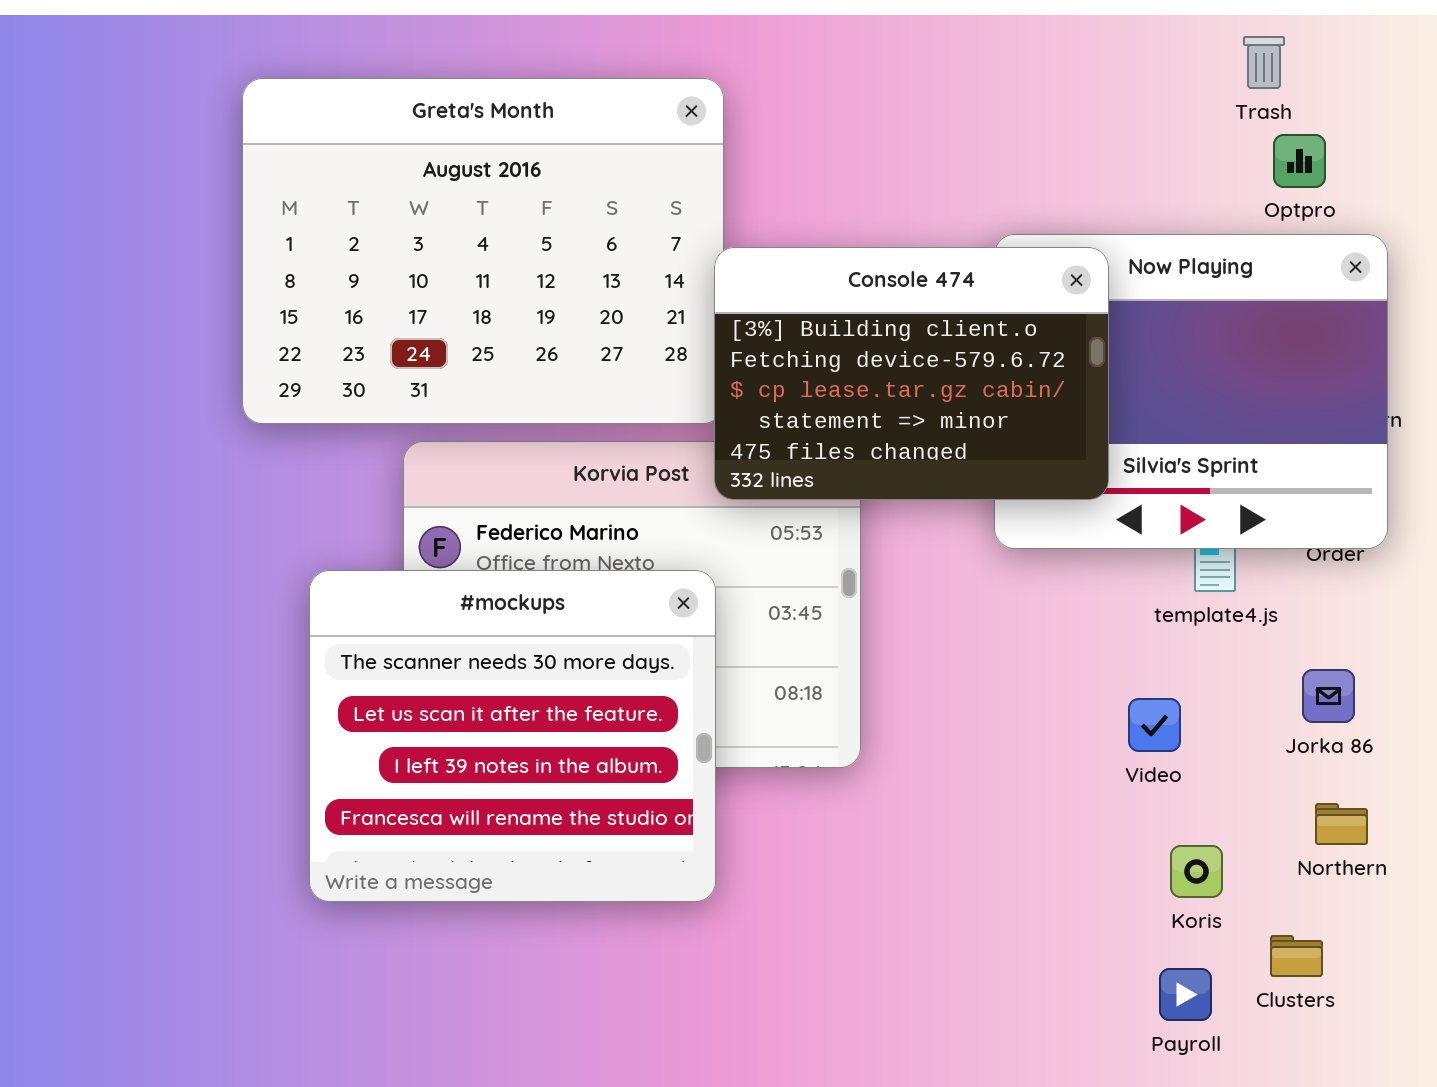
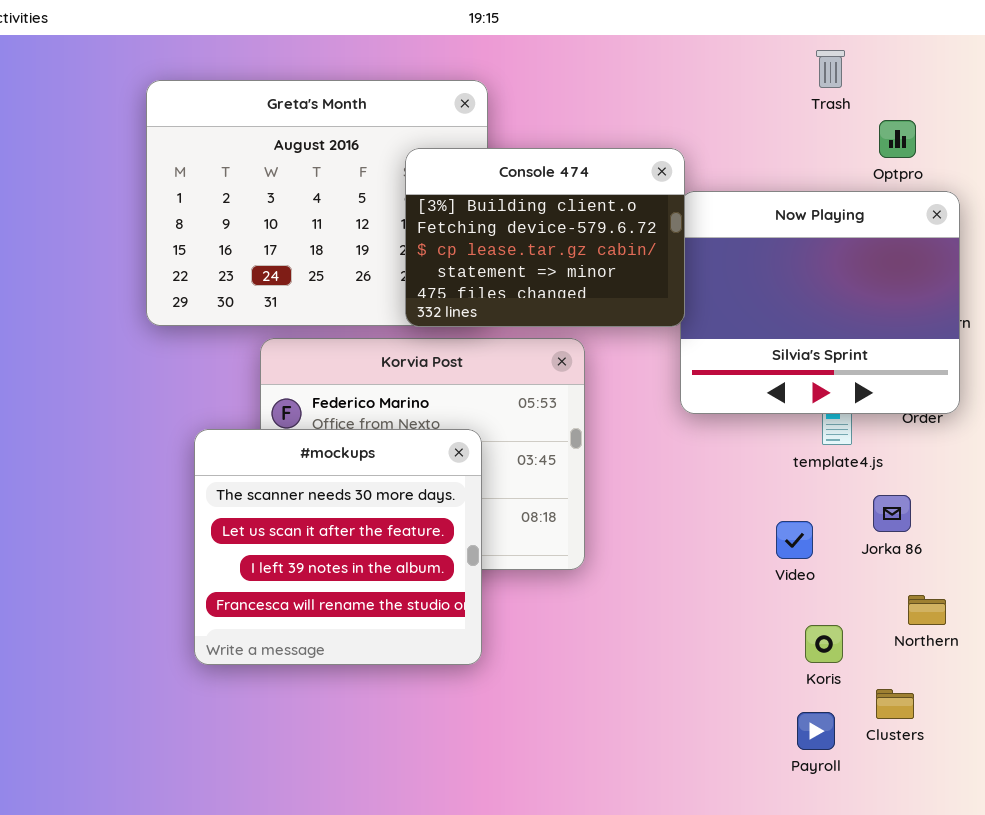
Trash: [1243,36,1285,89] -> [816,50,845,88], moved
Console 474: [714,247,1109,500] -> [405,148,685,327], moved
Jorka 86: [1302,669,1355,723] -> [873,495,911,532], moved

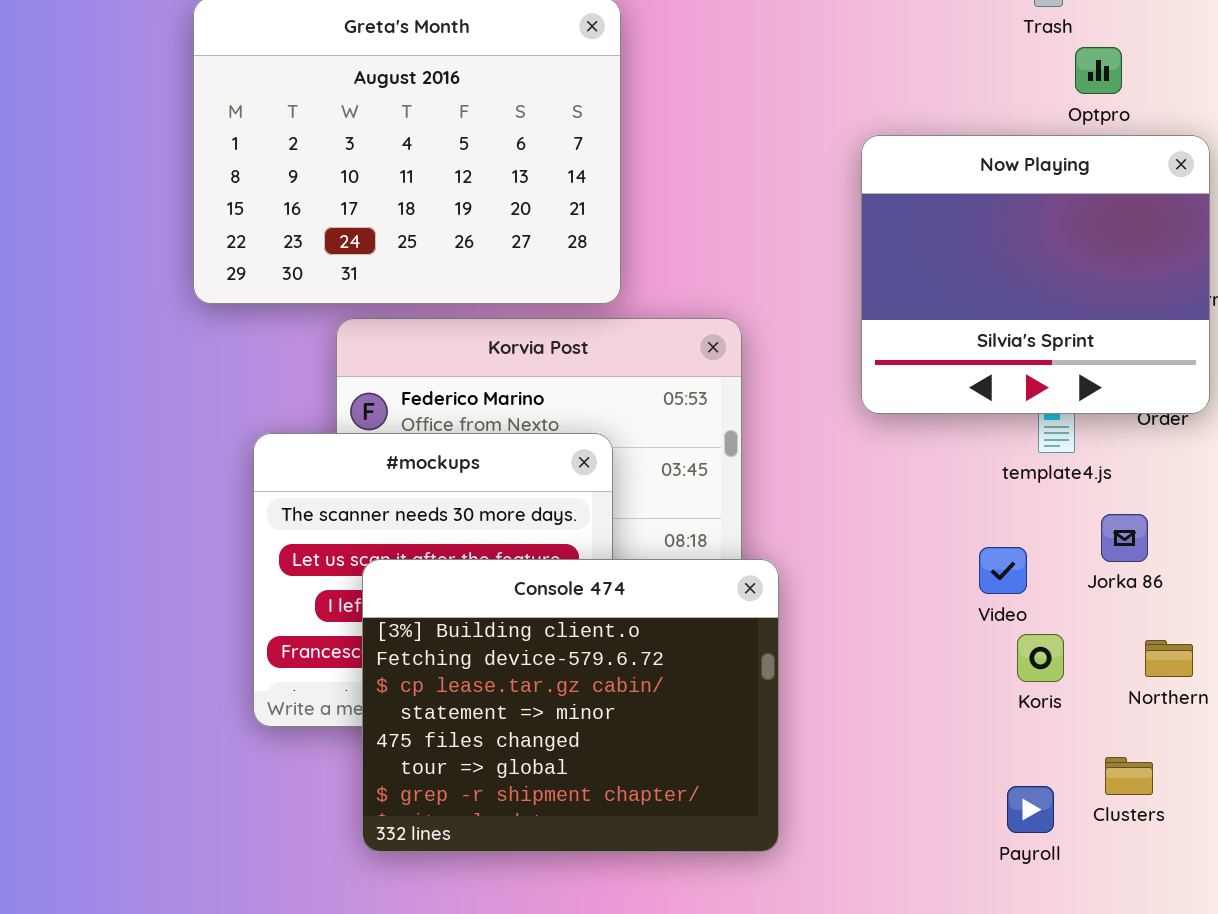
Optpro: [879,120,916,158] -> [1075,47,1122,94], moved
Console 474: [405,148,685,327] -> [362,559,779,852], moved, resized
Koris: [805,625,843,663] -> [1017,634,1064,682], moved

